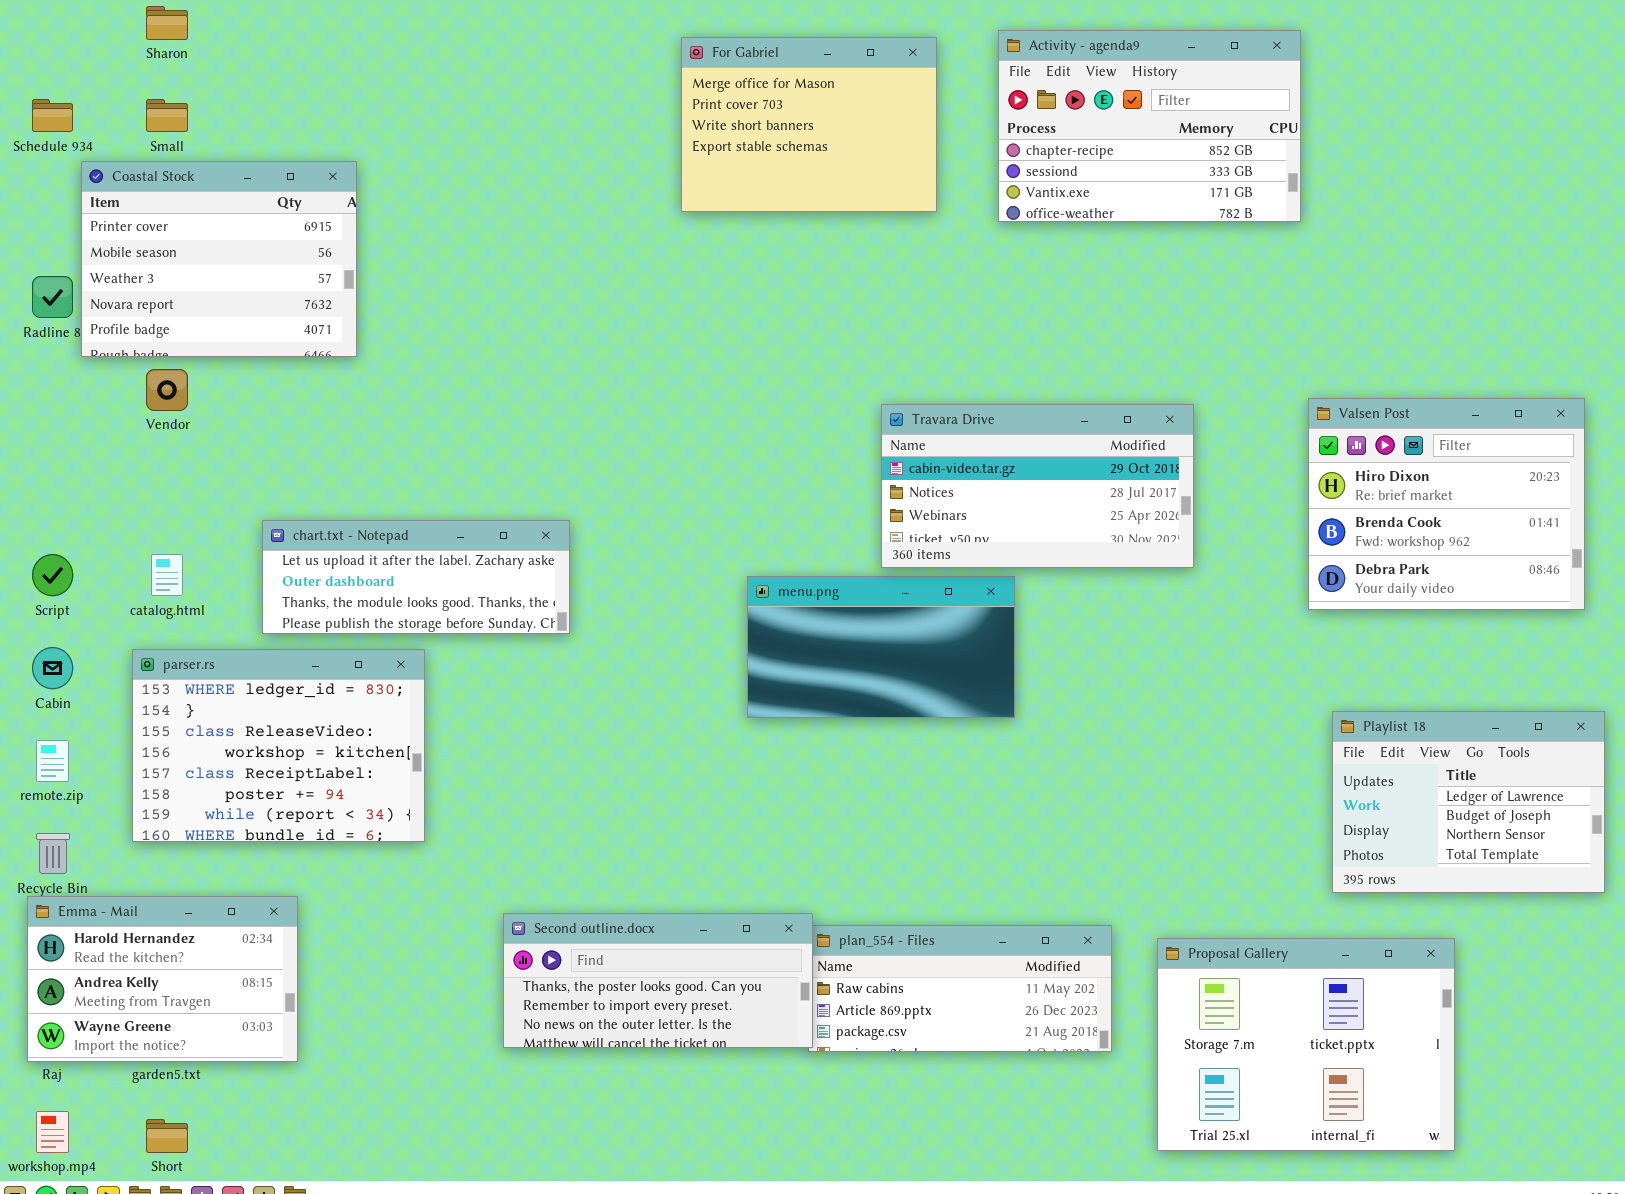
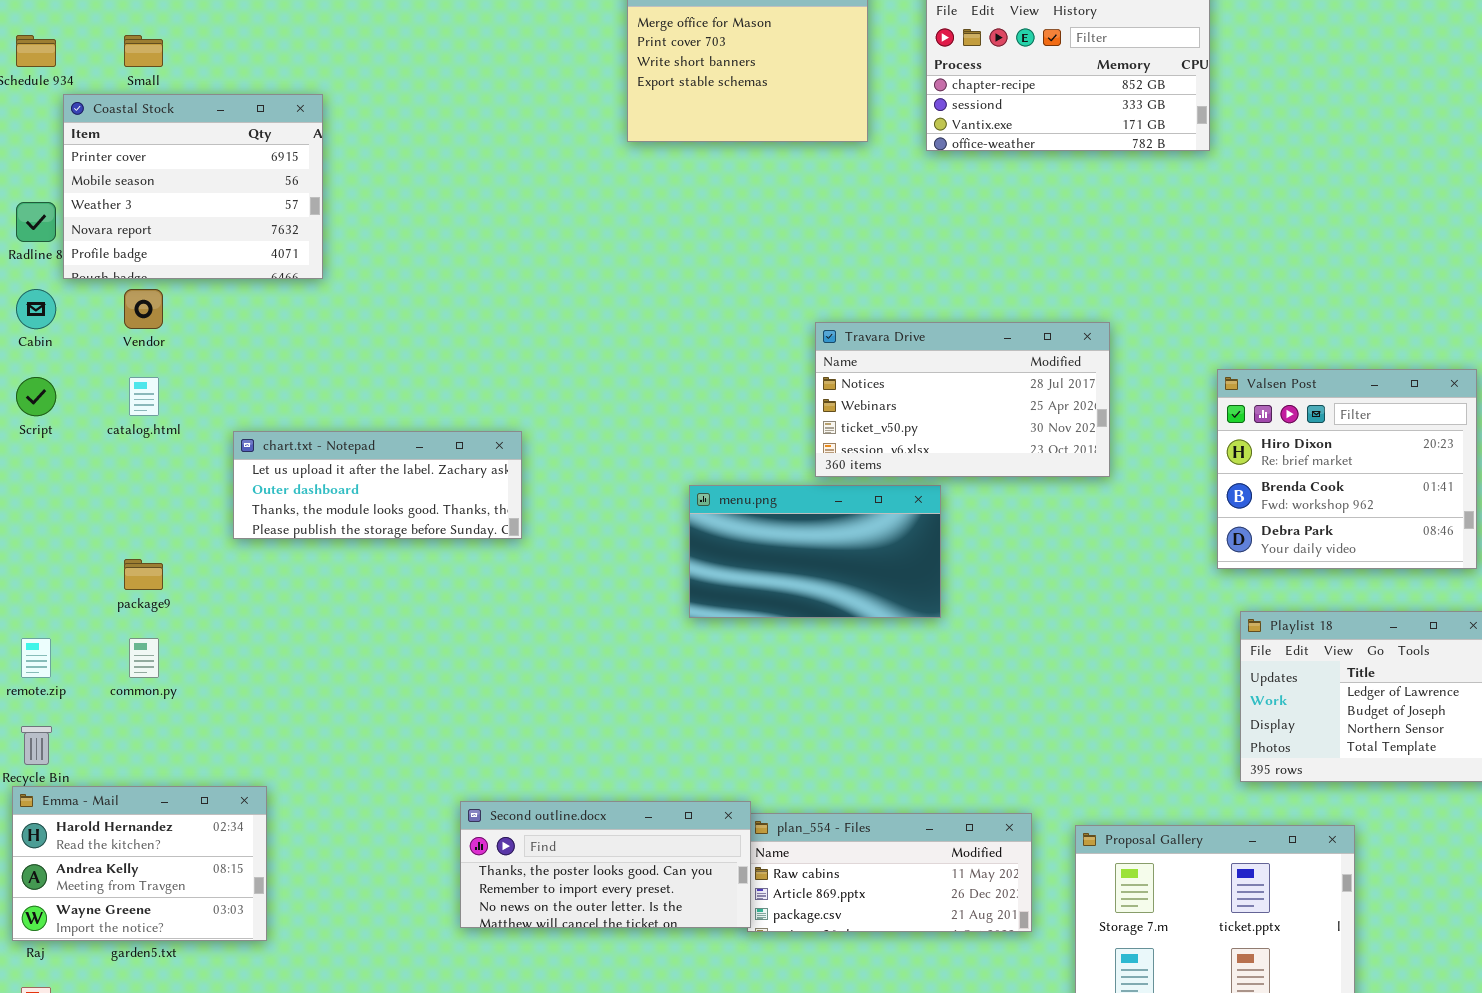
Valsen Post: [1308,398,1585,610] -> [1217,369,1477,569], moved
Travara Drive: [881,404,1194,568] -> [815,322,1110,477], scrolled down 1 row
Script: [32,554,73,596] -> [16,377,56,416], moved
catalog.html: [151,554,183,596] -> [129,377,159,416], moved
Cabin: [32,647,73,689] -> [16,289,56,329], moved
parser.rs: [132,649,425,842] -> none, closed

